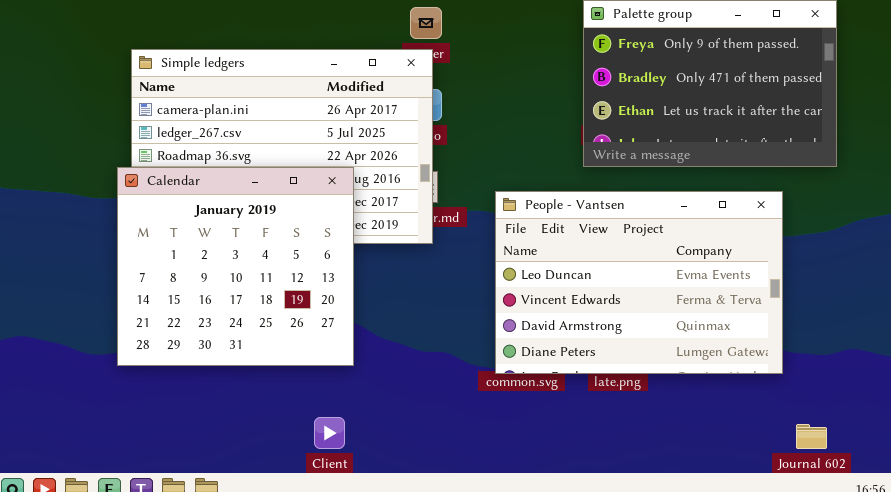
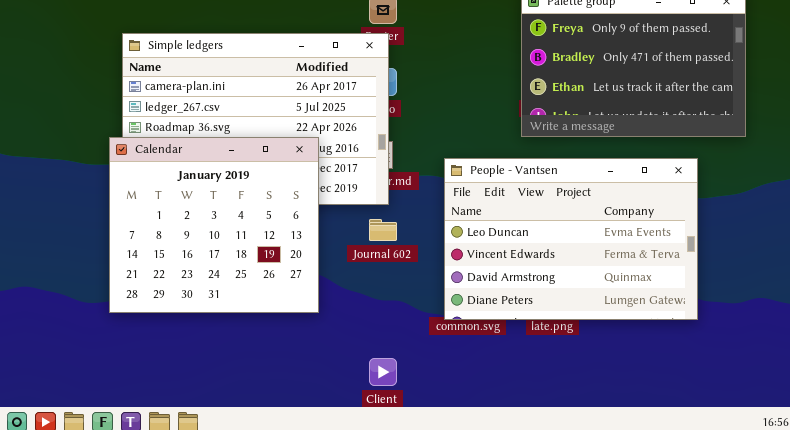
Client: [314,417,345,449] -> [369,358,397,386], moved
Journal 602: [796,424,827,449] -> [369,219,397,241], moved

